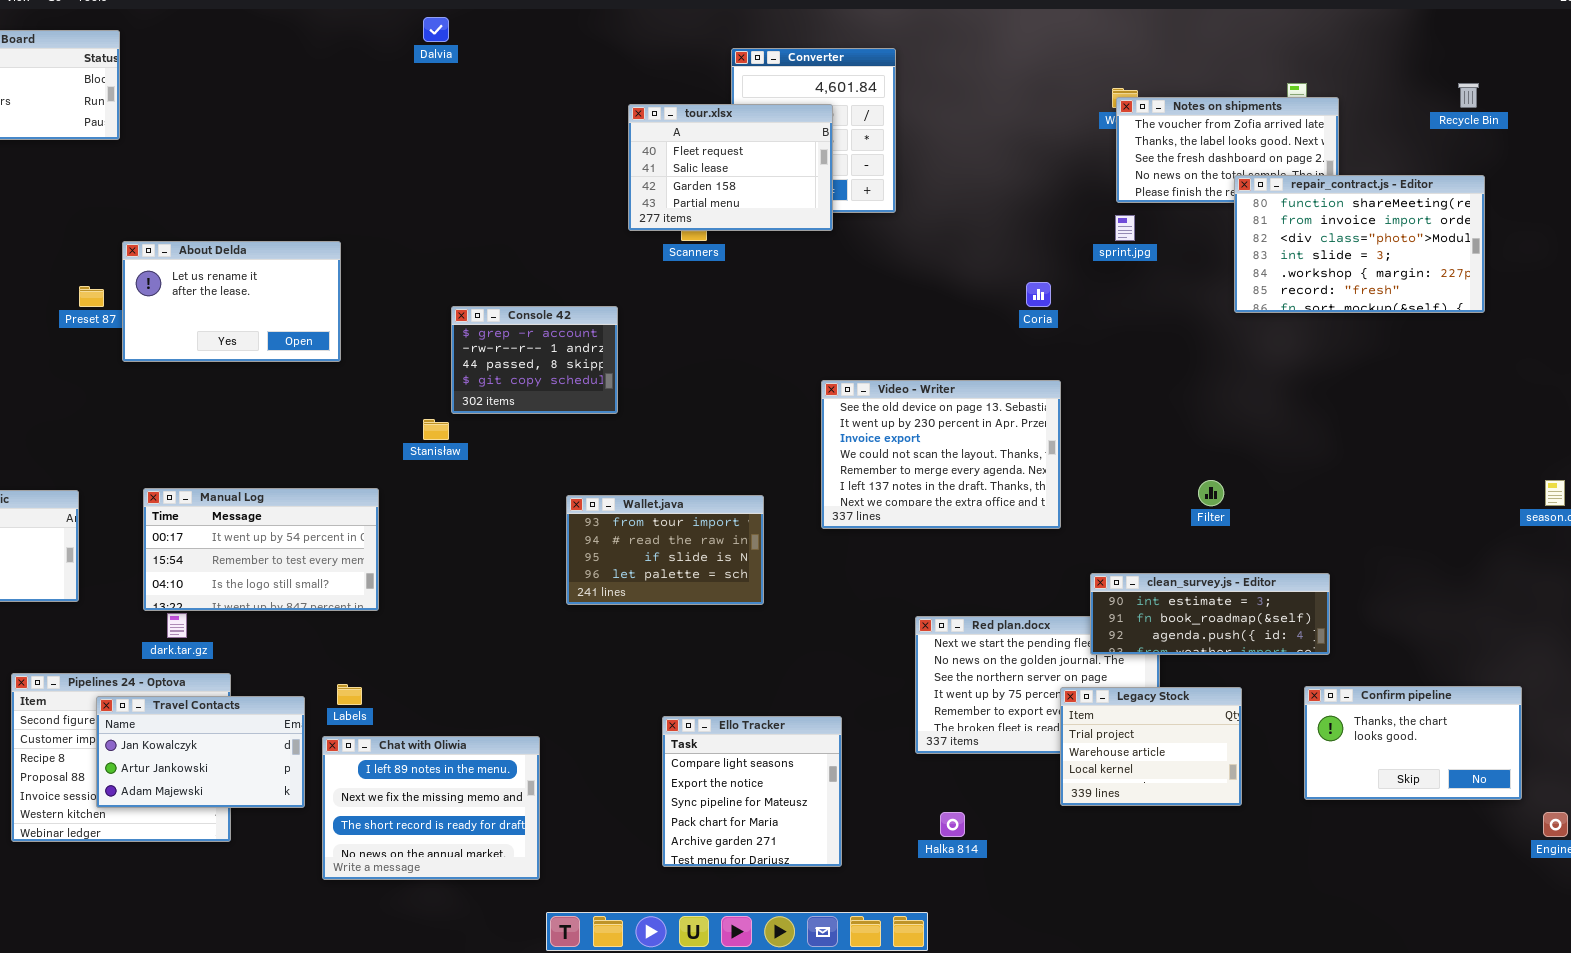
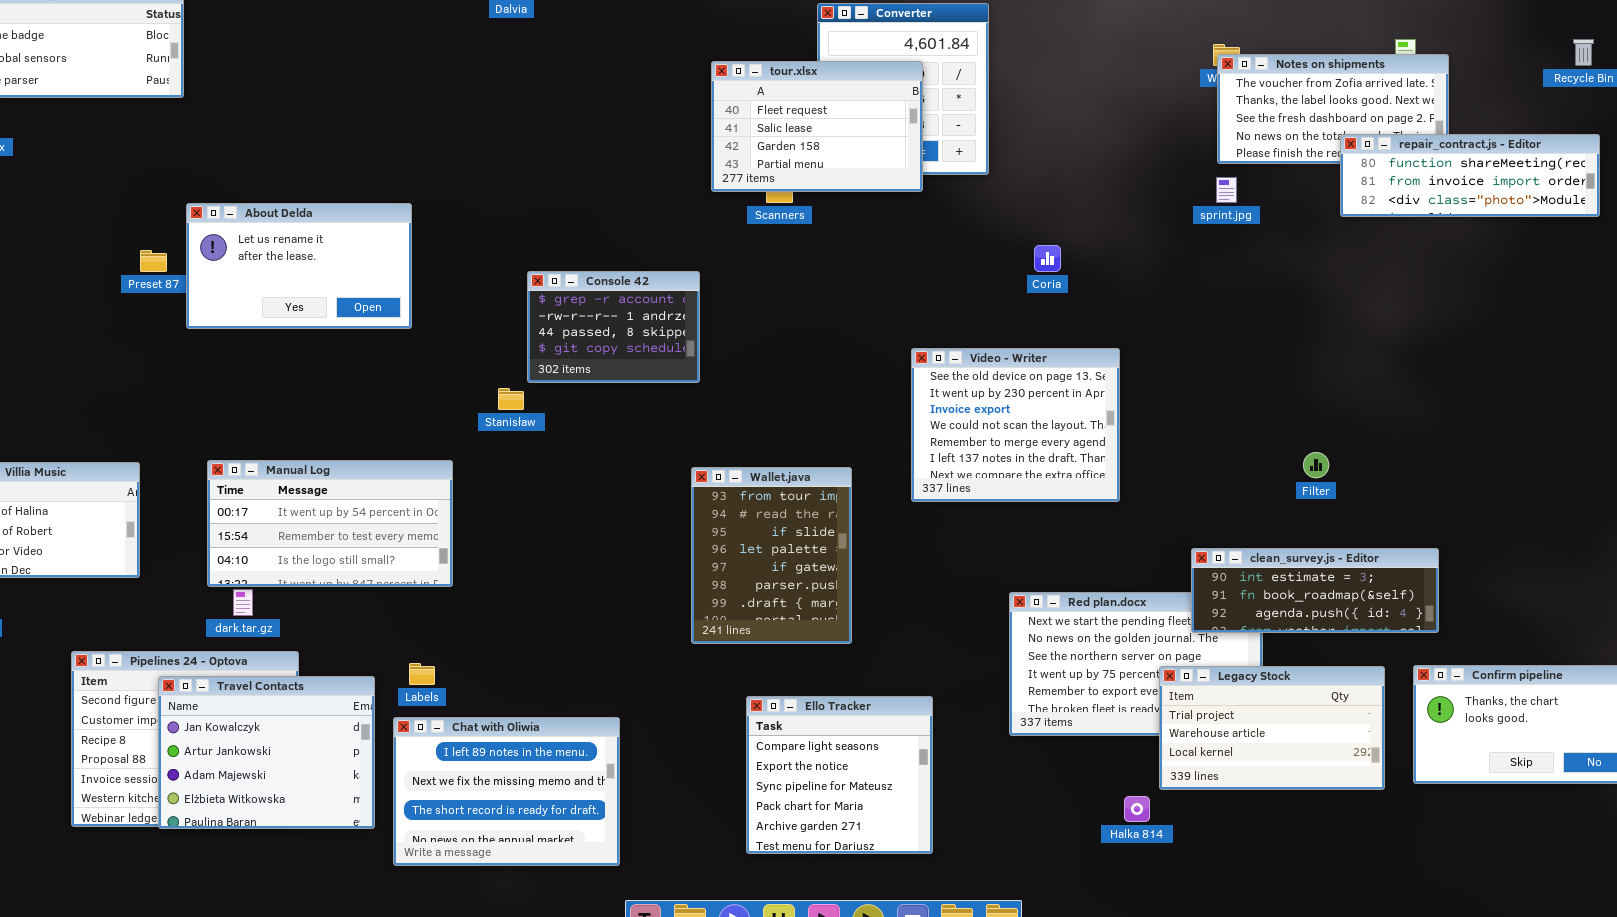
repair_contract.js - Editor: [1234,175,1485,313] -> [1340,134,1600,217], resized
Coria: [1026,282,1051,307] -> [1034,245,1061,272], moved
Video - Writer: [821,380,1061,529] -> [911,348,1120,502], resized
Wallet.java: [566,495,764,605] -> [691,467,852,644], resized
Legacy Stock: [1060,687,1242,806] -> [1159,666,1385,790], resized
Travel Contacts: [96,696,305,808] -> [158,676,375,829], resized
Halka 814: [940,812,965,837] -> [1124,796,1150,822], moved

